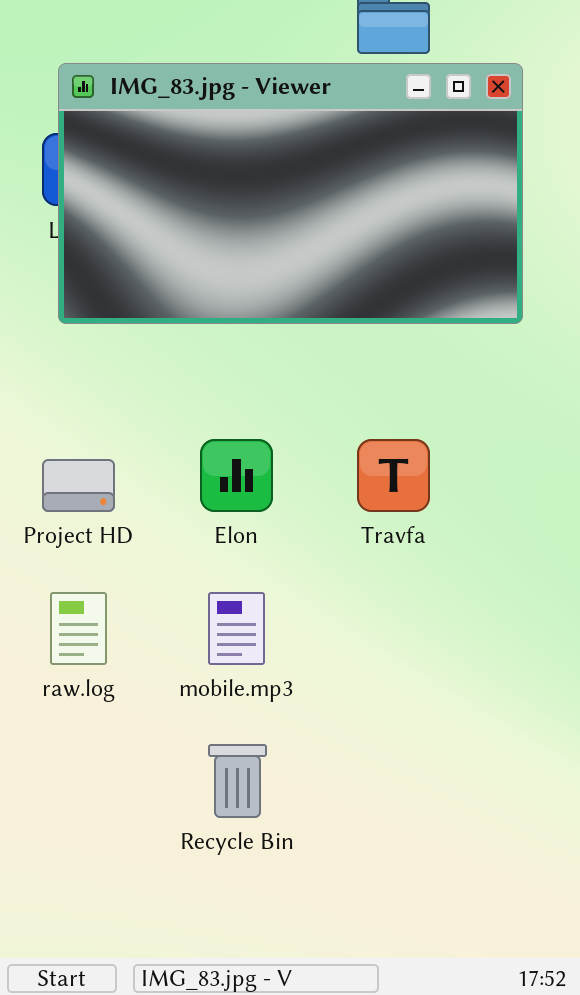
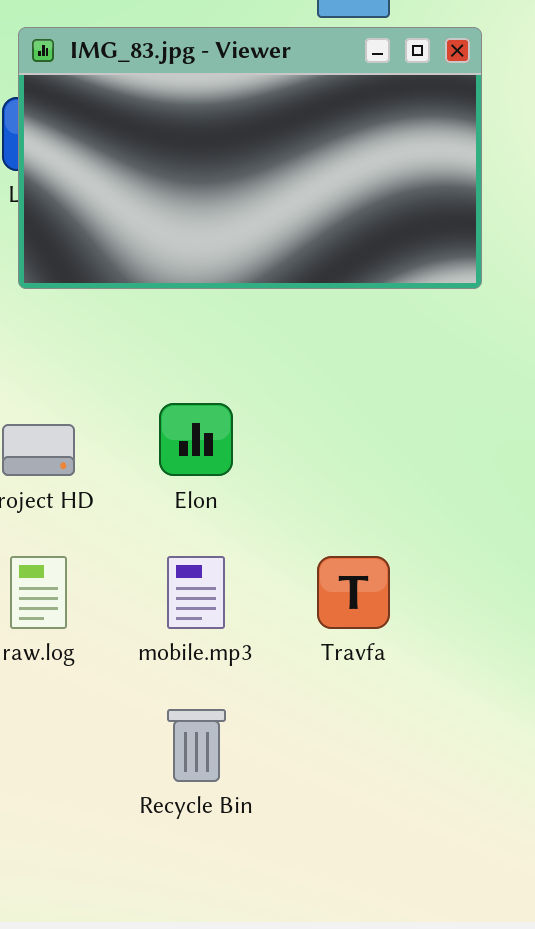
Travfa: [357,439,430,512] -> [317,556,390,629], moved

